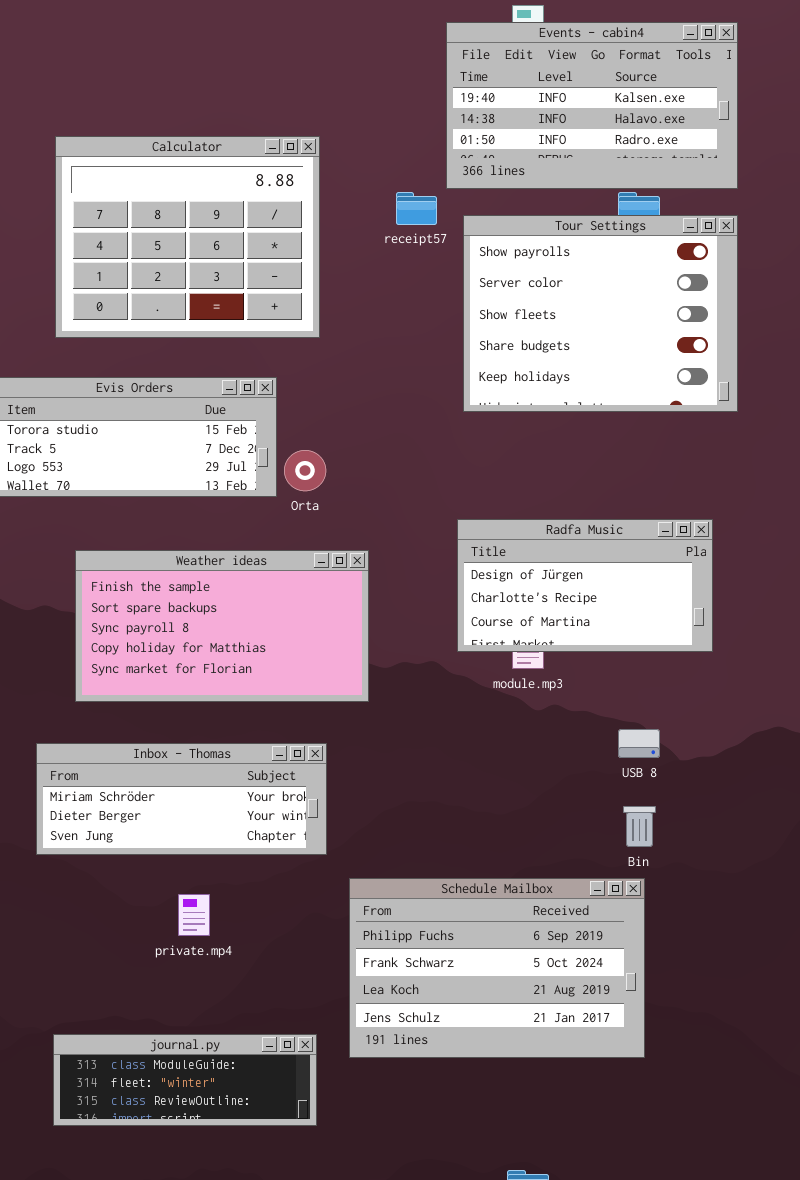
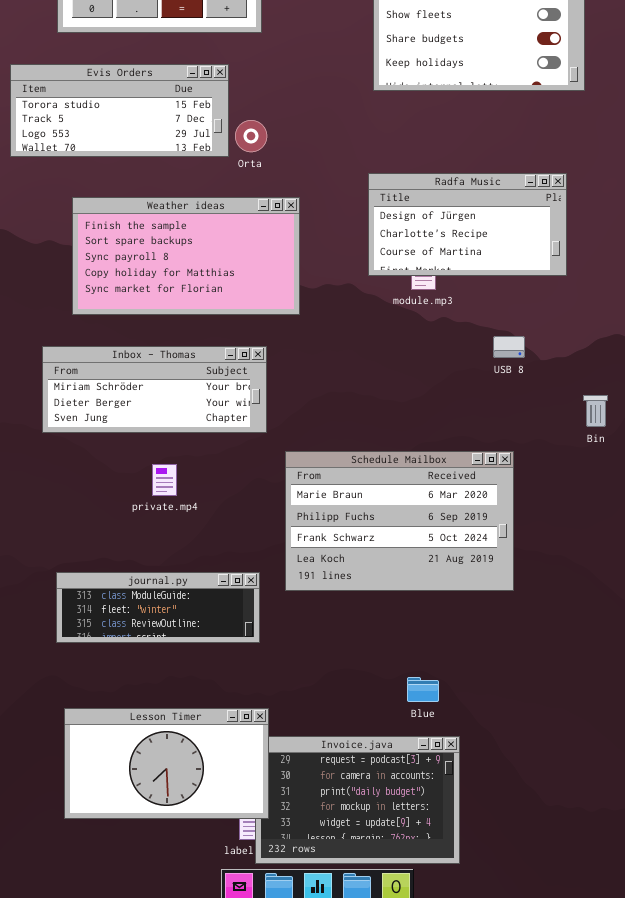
Bin: [623,806,656,847] -> [583,395,608,427], moved
Schedule Mailbox: [349,878,645,1058] -> [285,451,514,591], scrolled up 1 row

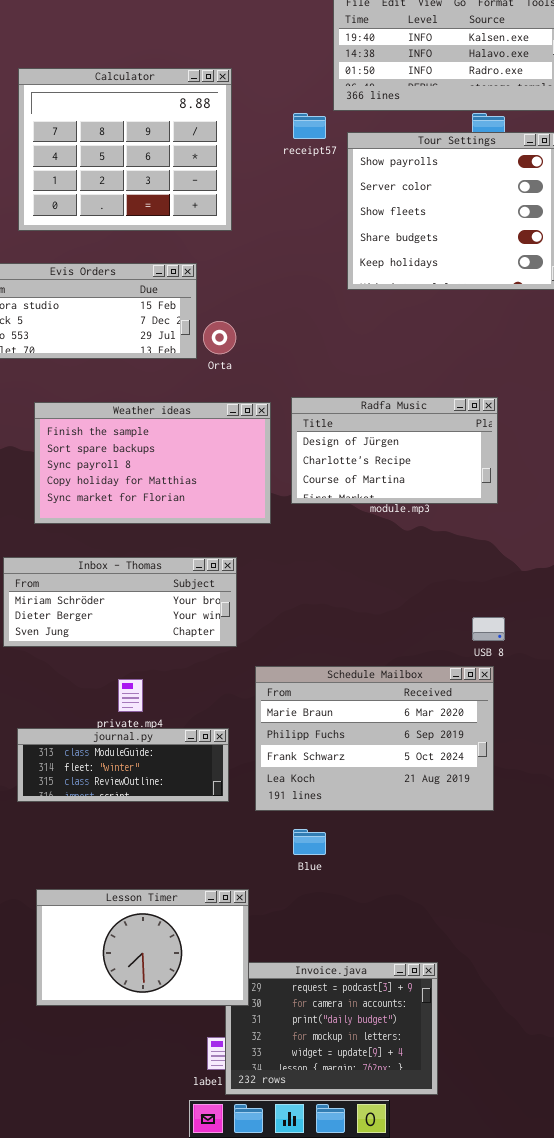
Radfa Music: [368,173,567,276] -> [291,397,498,504], moved
USB 8: [493,336,525,358] -> [472,617,505,641], moved
journal.py: [56,572,260,643] -> [17,728,229,802], moved
Blue: [407,677,439,702] -> [293,829,326,855], moved
Lesson Timer: [64,708,269,819] -> [36,889,249,1006], moved

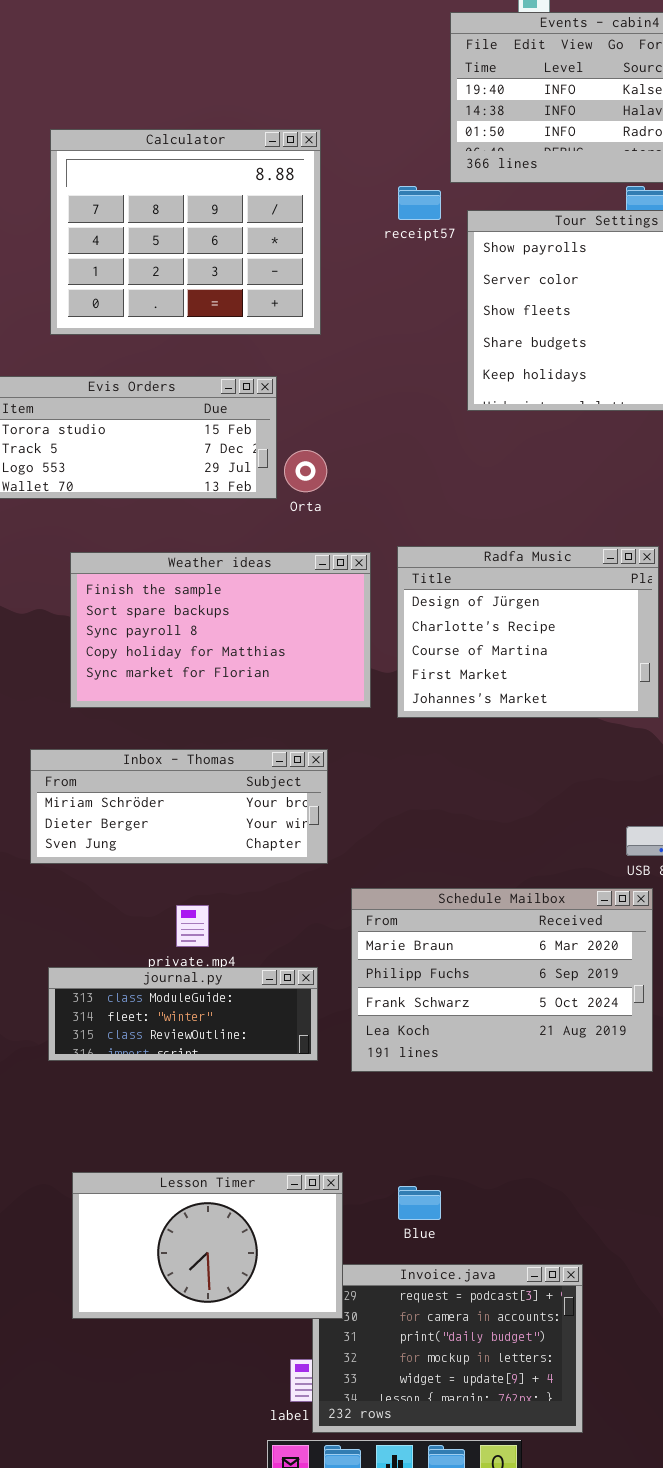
Radfa Music: [291,397,498,504] -> [397,546,659,718], resized
Blue: [293,829,326,855] -> [398,1186,441,1220], moved

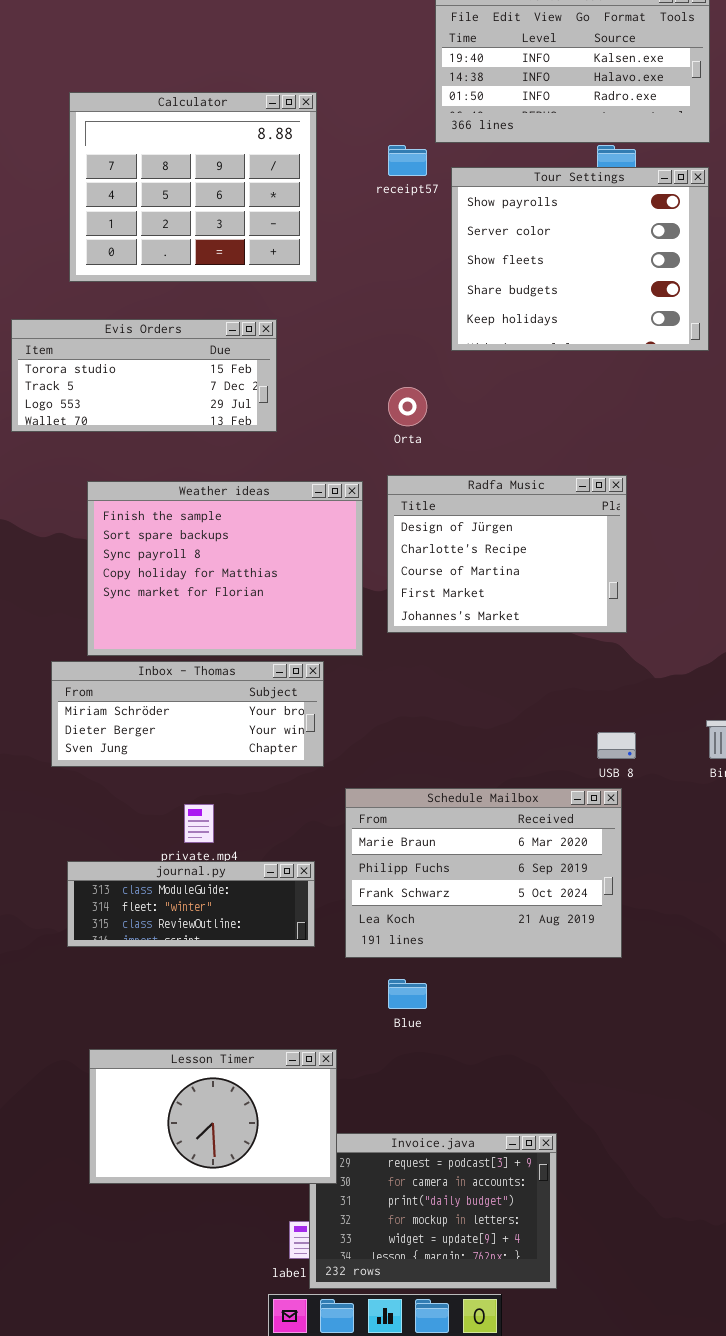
Orta: [284,450,327,492] -> [388,387,427,426], moved
Weather ideas: [70,552,371,708] -> [87,481,363,656], resized
Blue: [398,1186,441,1220] -> [388,979,427,1009], moved

